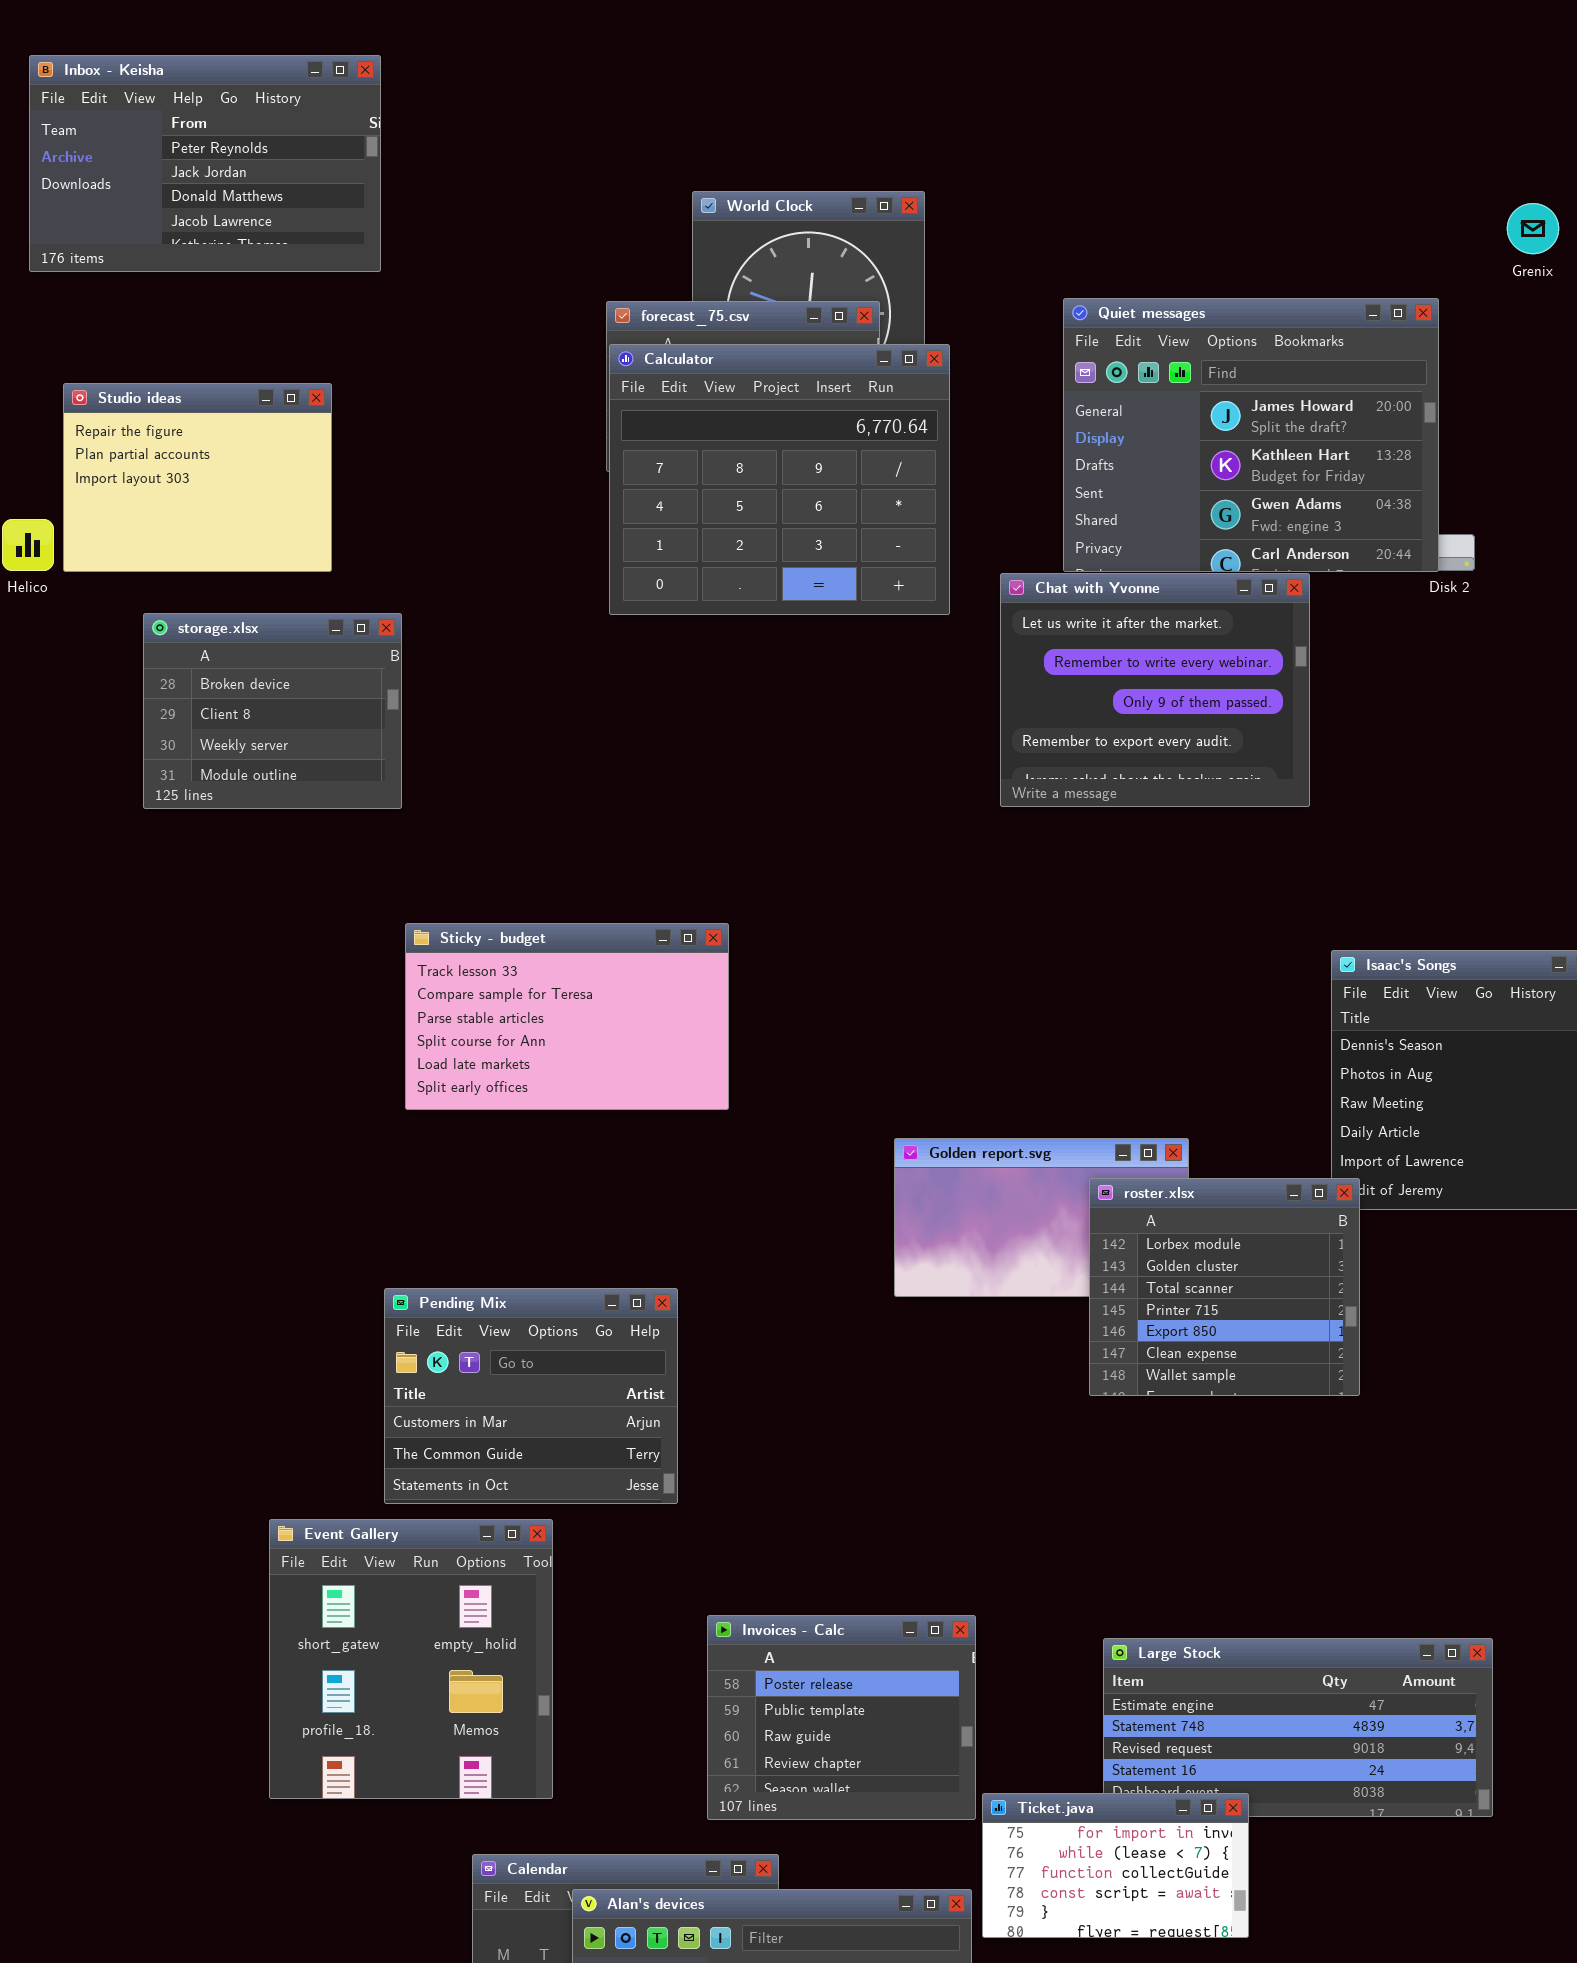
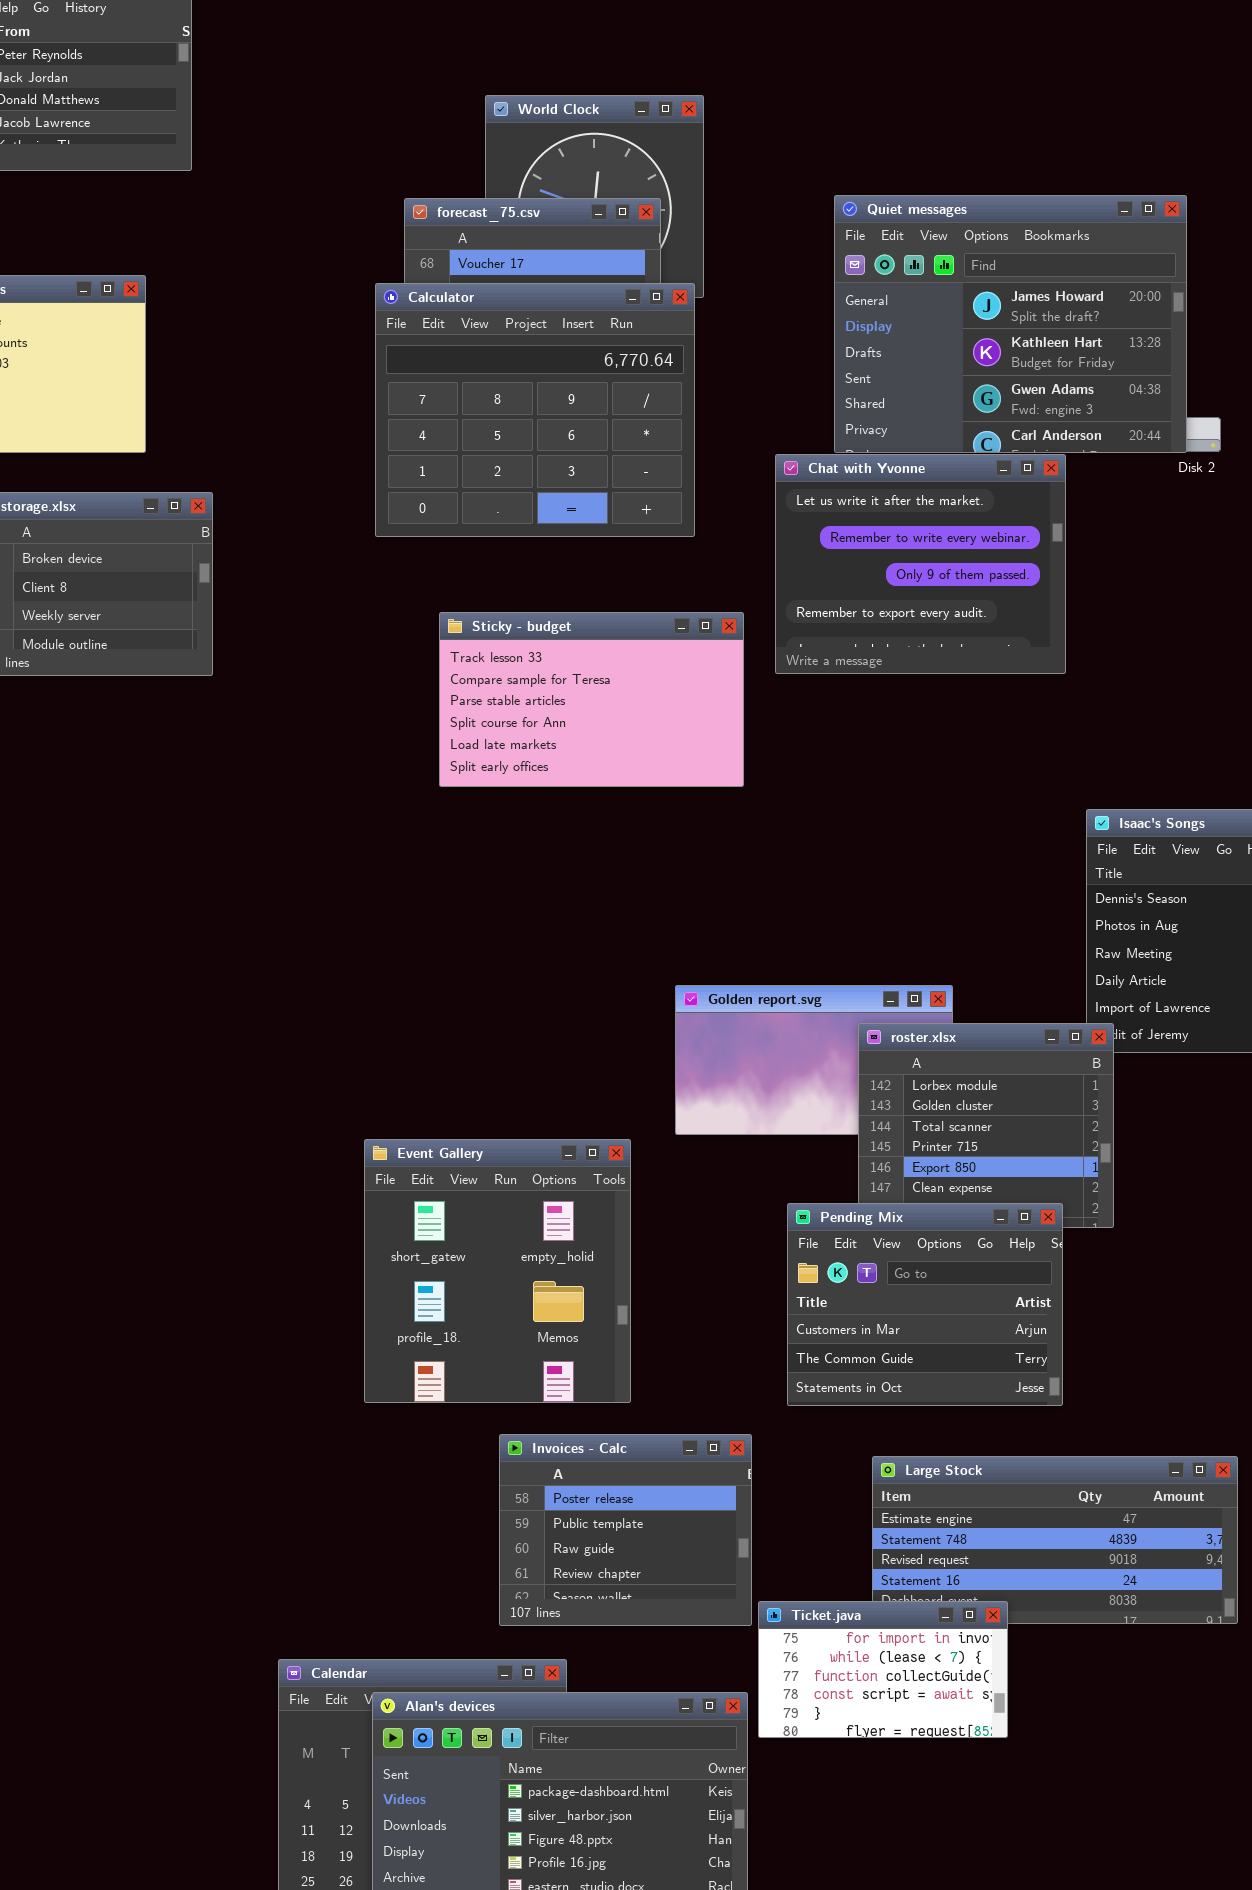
Calculator: [609,344,950,615] -> [375,283,695,537], moved
Sticky - budget: [405,923,729,1110] -> [439,612,744,787], moved
Pending Mix: [384,1288,678,1504] -> [787,1203,1063,1406], moved
Event Gallery: [269,1519,553,1799] -> [364,1139,631,1403], moved

